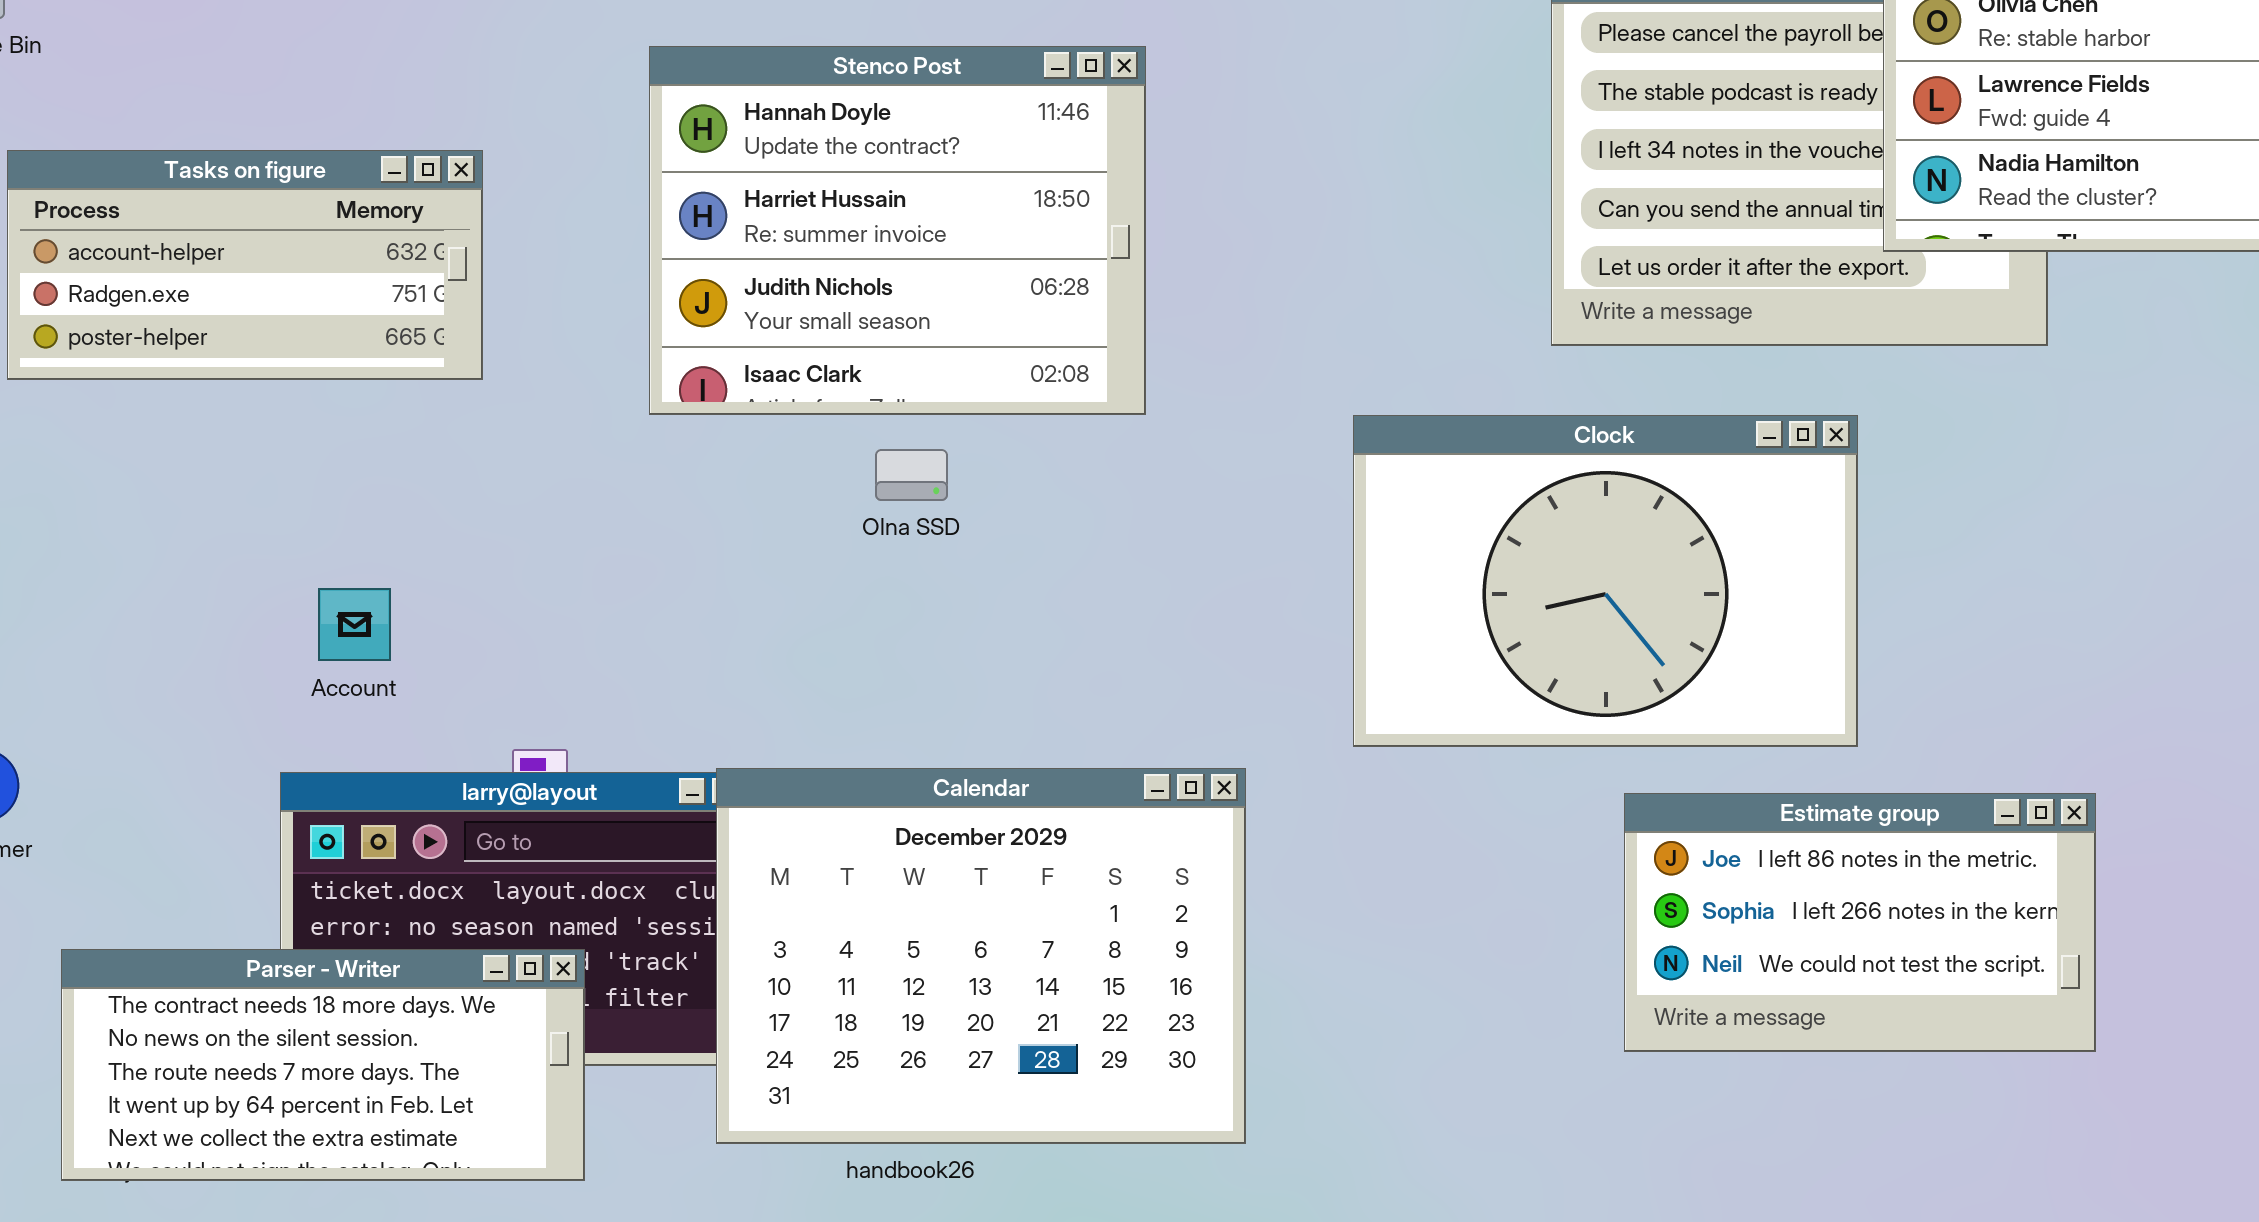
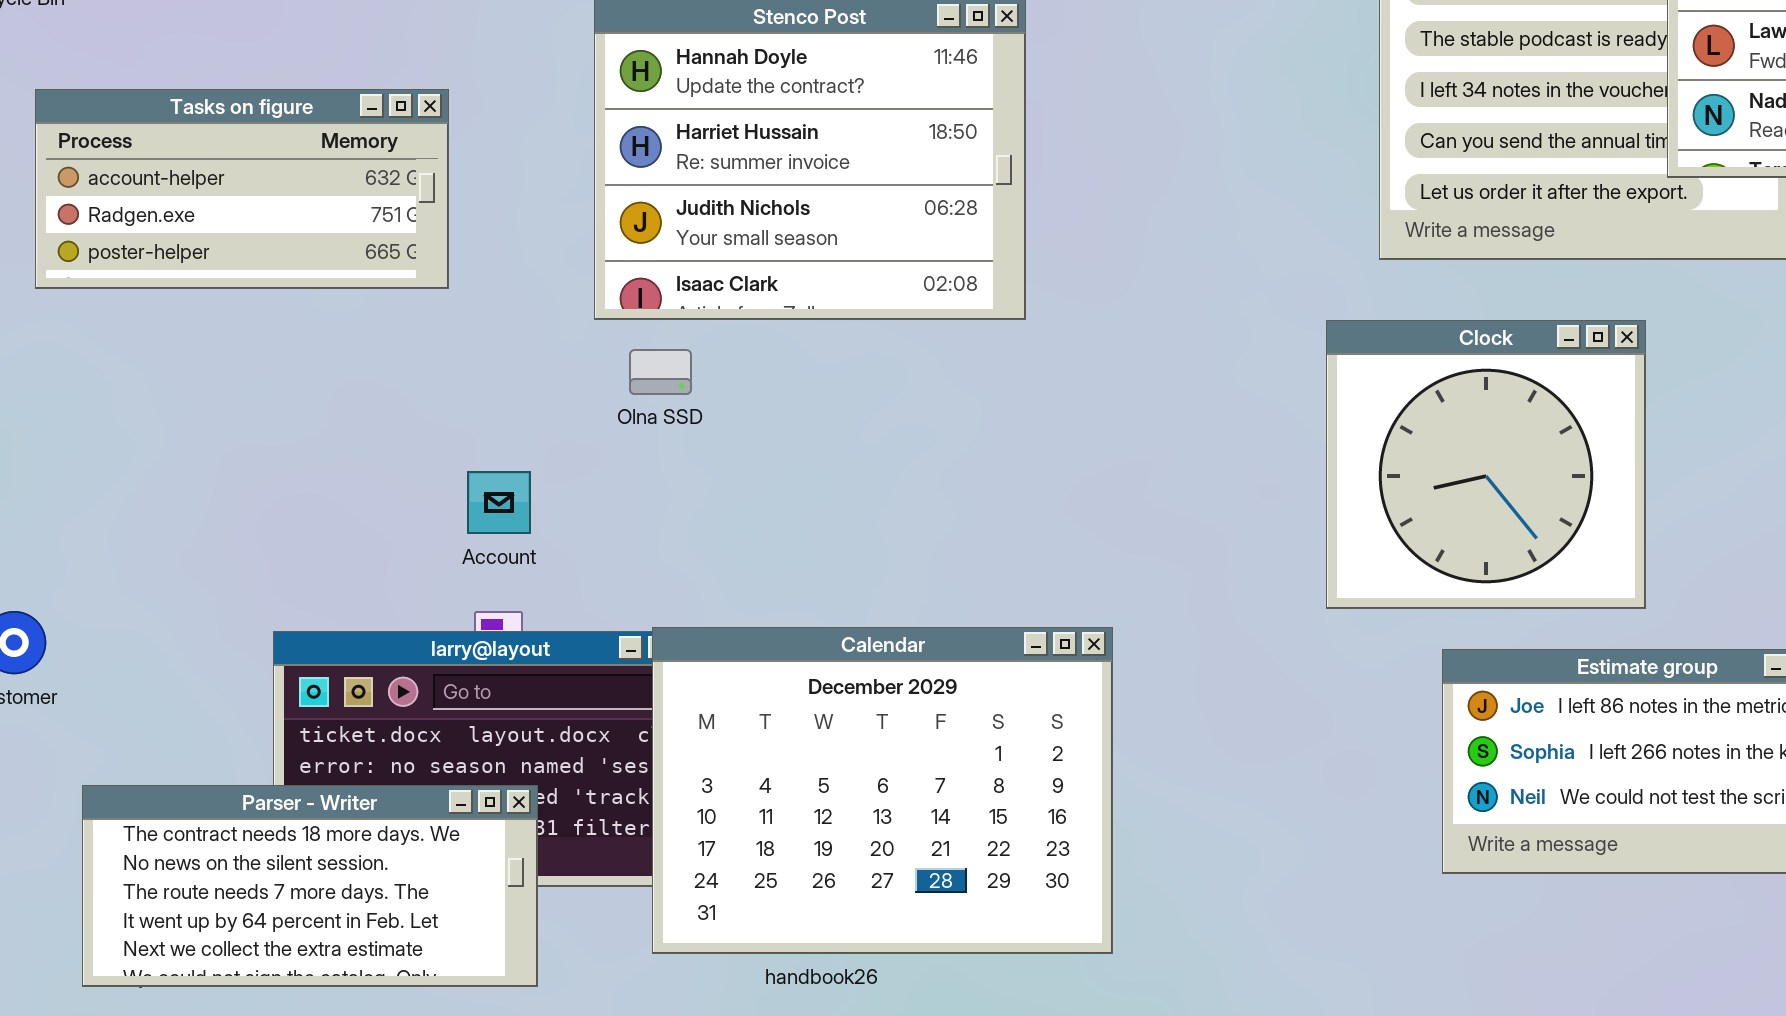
Clock: [1353,415,1858,747] -> [1326,320,1646,609], resized
Olna SSD: [875,449,948,501] -> [629,349,692,395], moved
Account: [318,588,391,661] -> [467,471,531,534], moved

